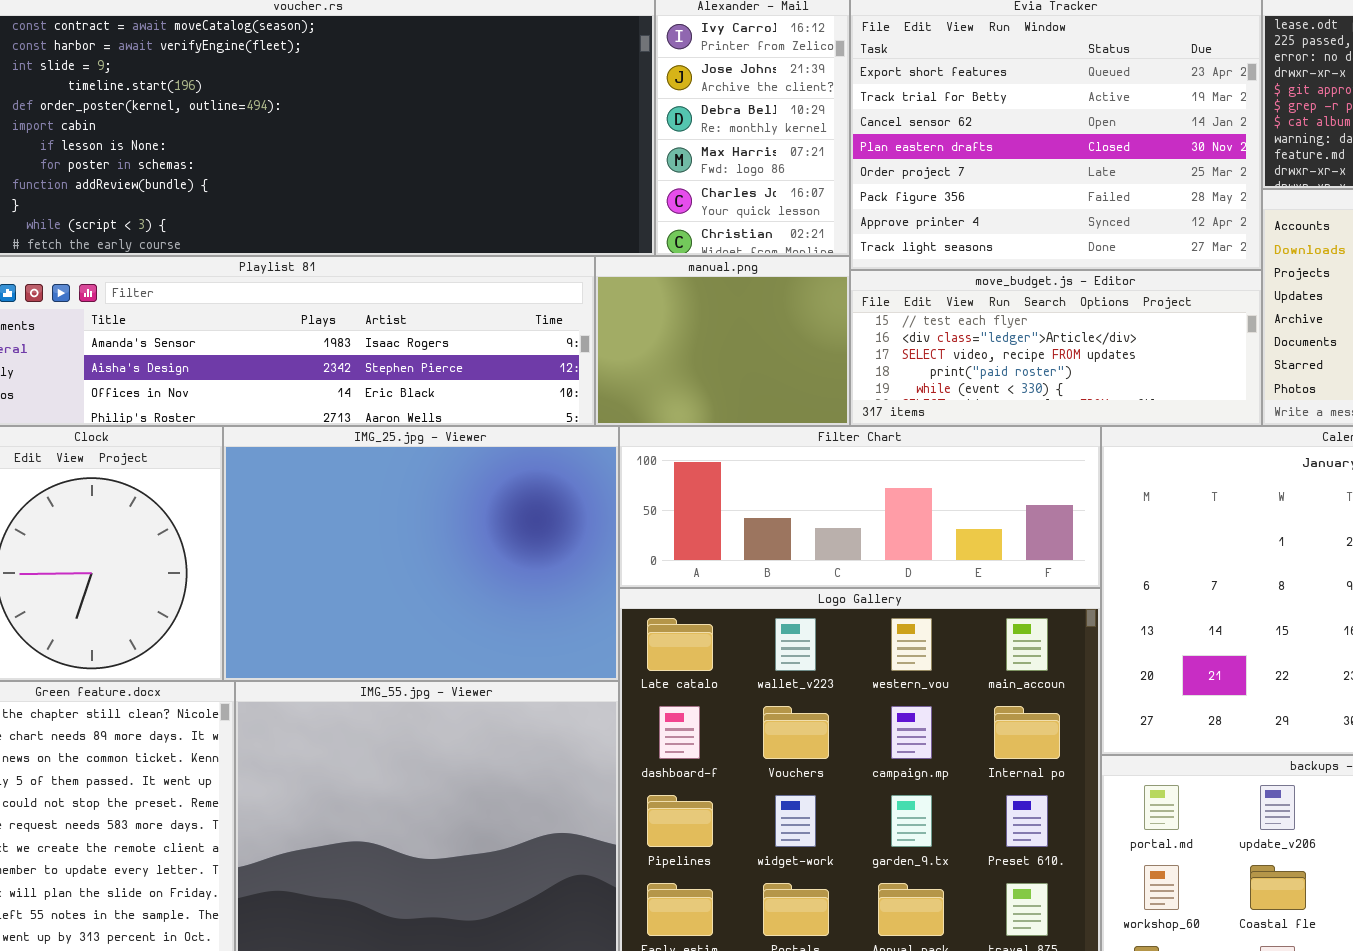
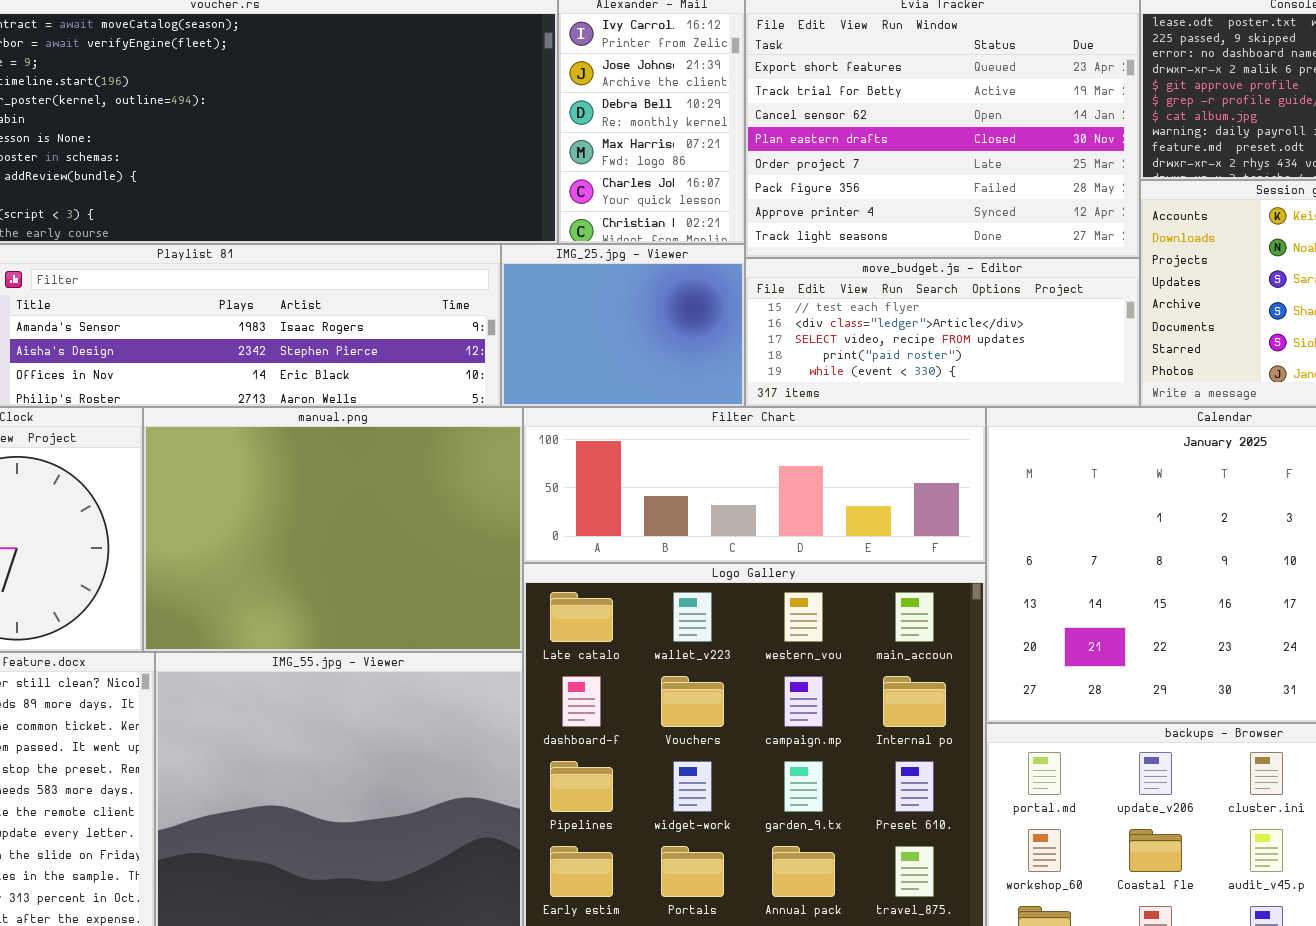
manual.png: [595,256,850,426] -> [143,407,523,652], moved, resized
IMG_25.jpg - Viewer: [223,426,619,681] -> [501,244,745,407], moved, resized

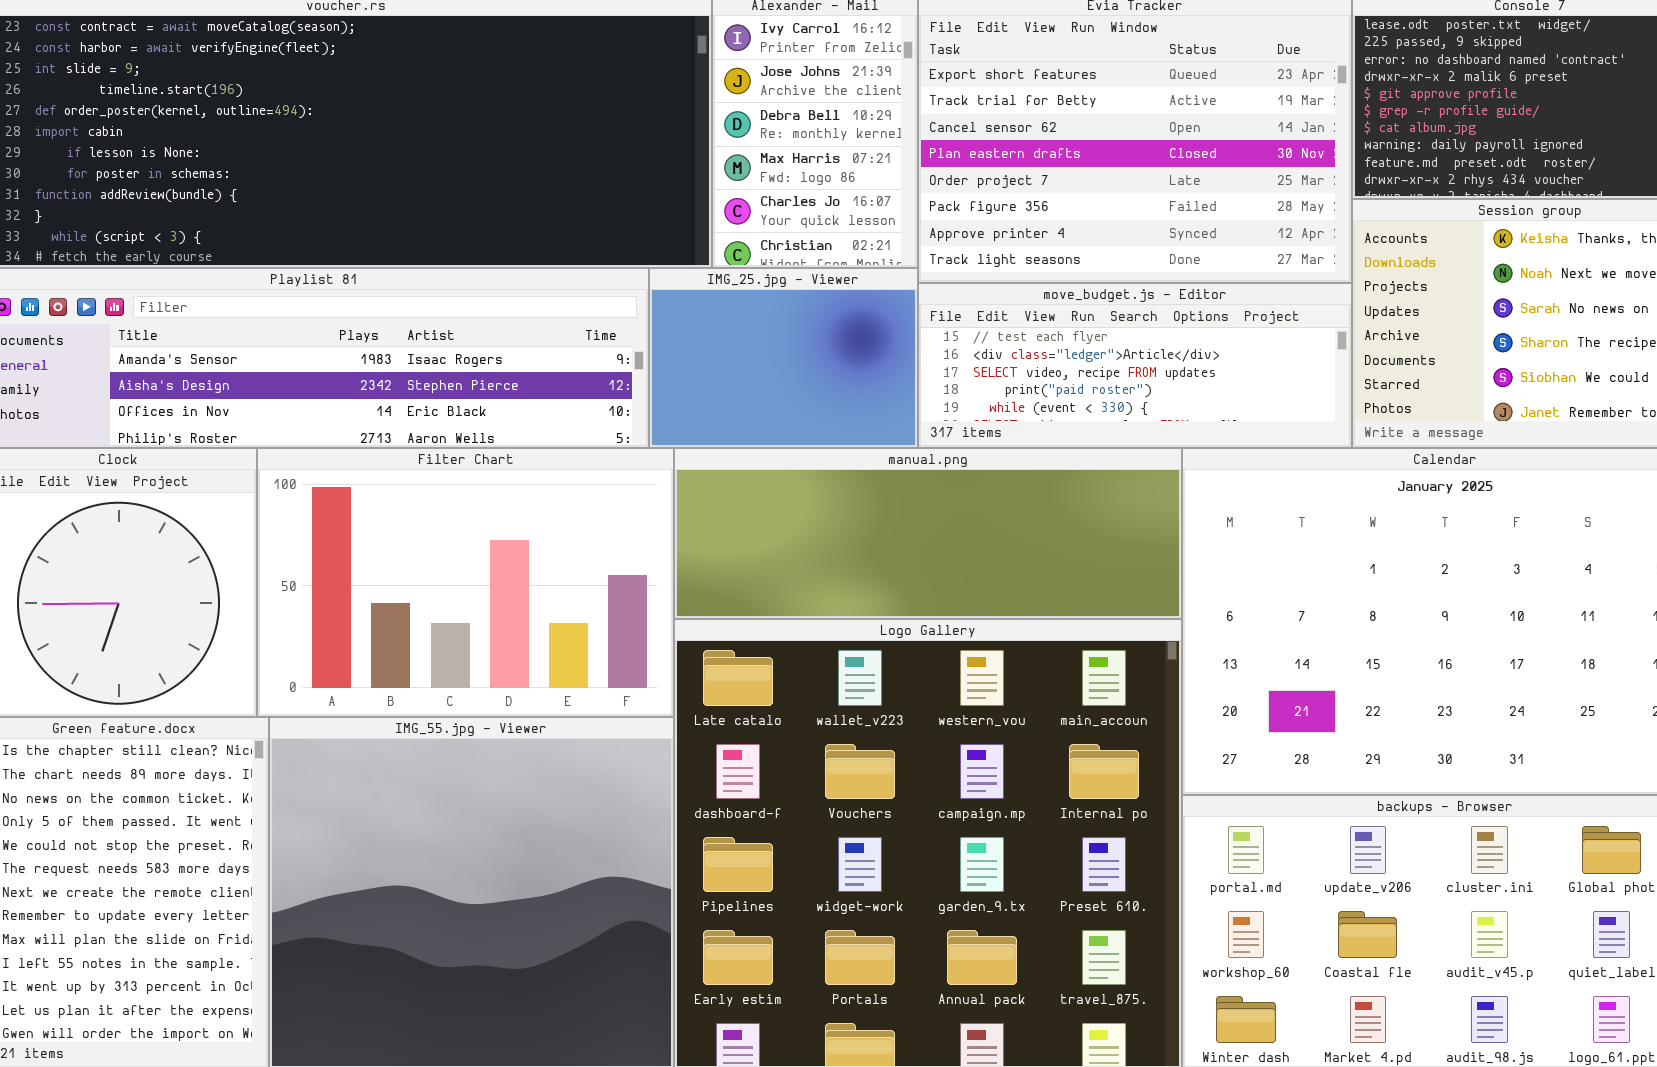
manual.png: [143,407,523,652] -> [674,448,1182,619], moved, resized
Filter Chart: [523,407,986,563] -> [257,448,674,717], moved, resized

